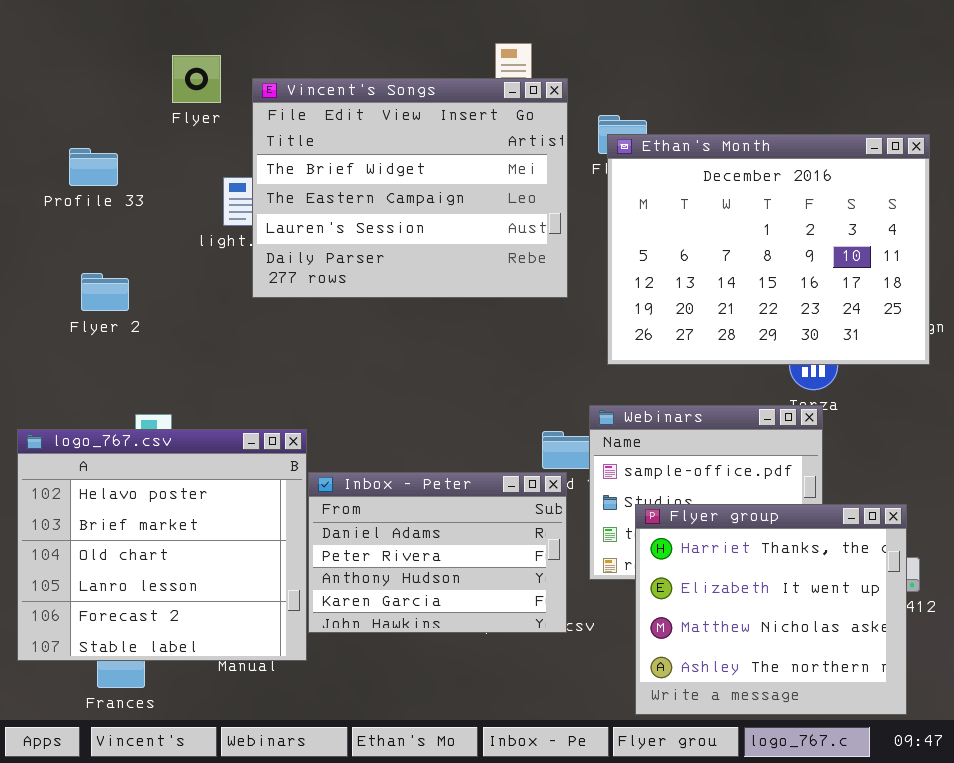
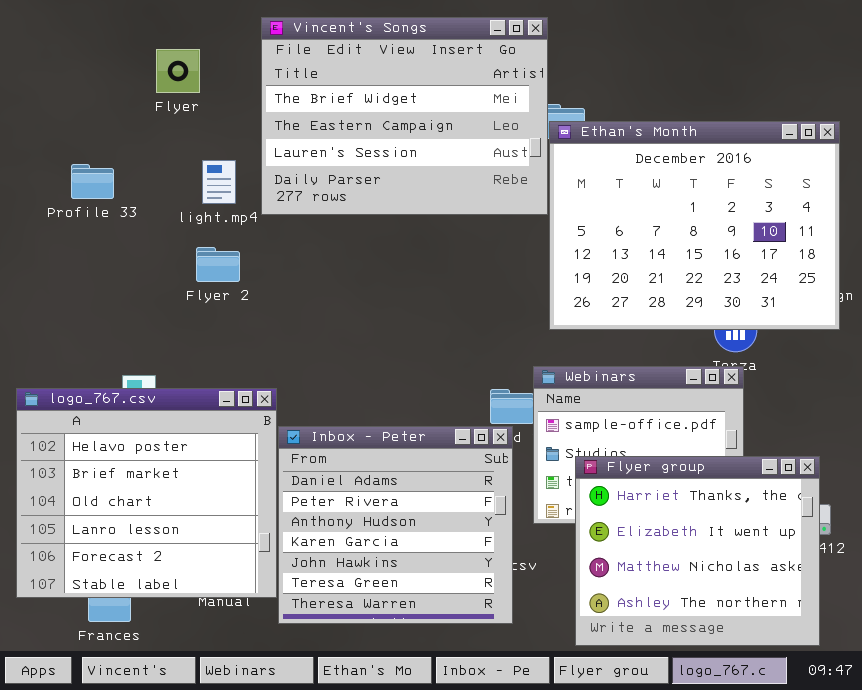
Vincent's Songs: [252,78,568,298] -> [261,17,548,215], moved
Profile 33: [69,148,118,186] -> [71,164,114,199], moved
Flyer 2: [81,273,129,311] -> [196,247,240,282], moved
Inbox - Peter: [308,472,567,633] -> [278,426,513,624], resized

